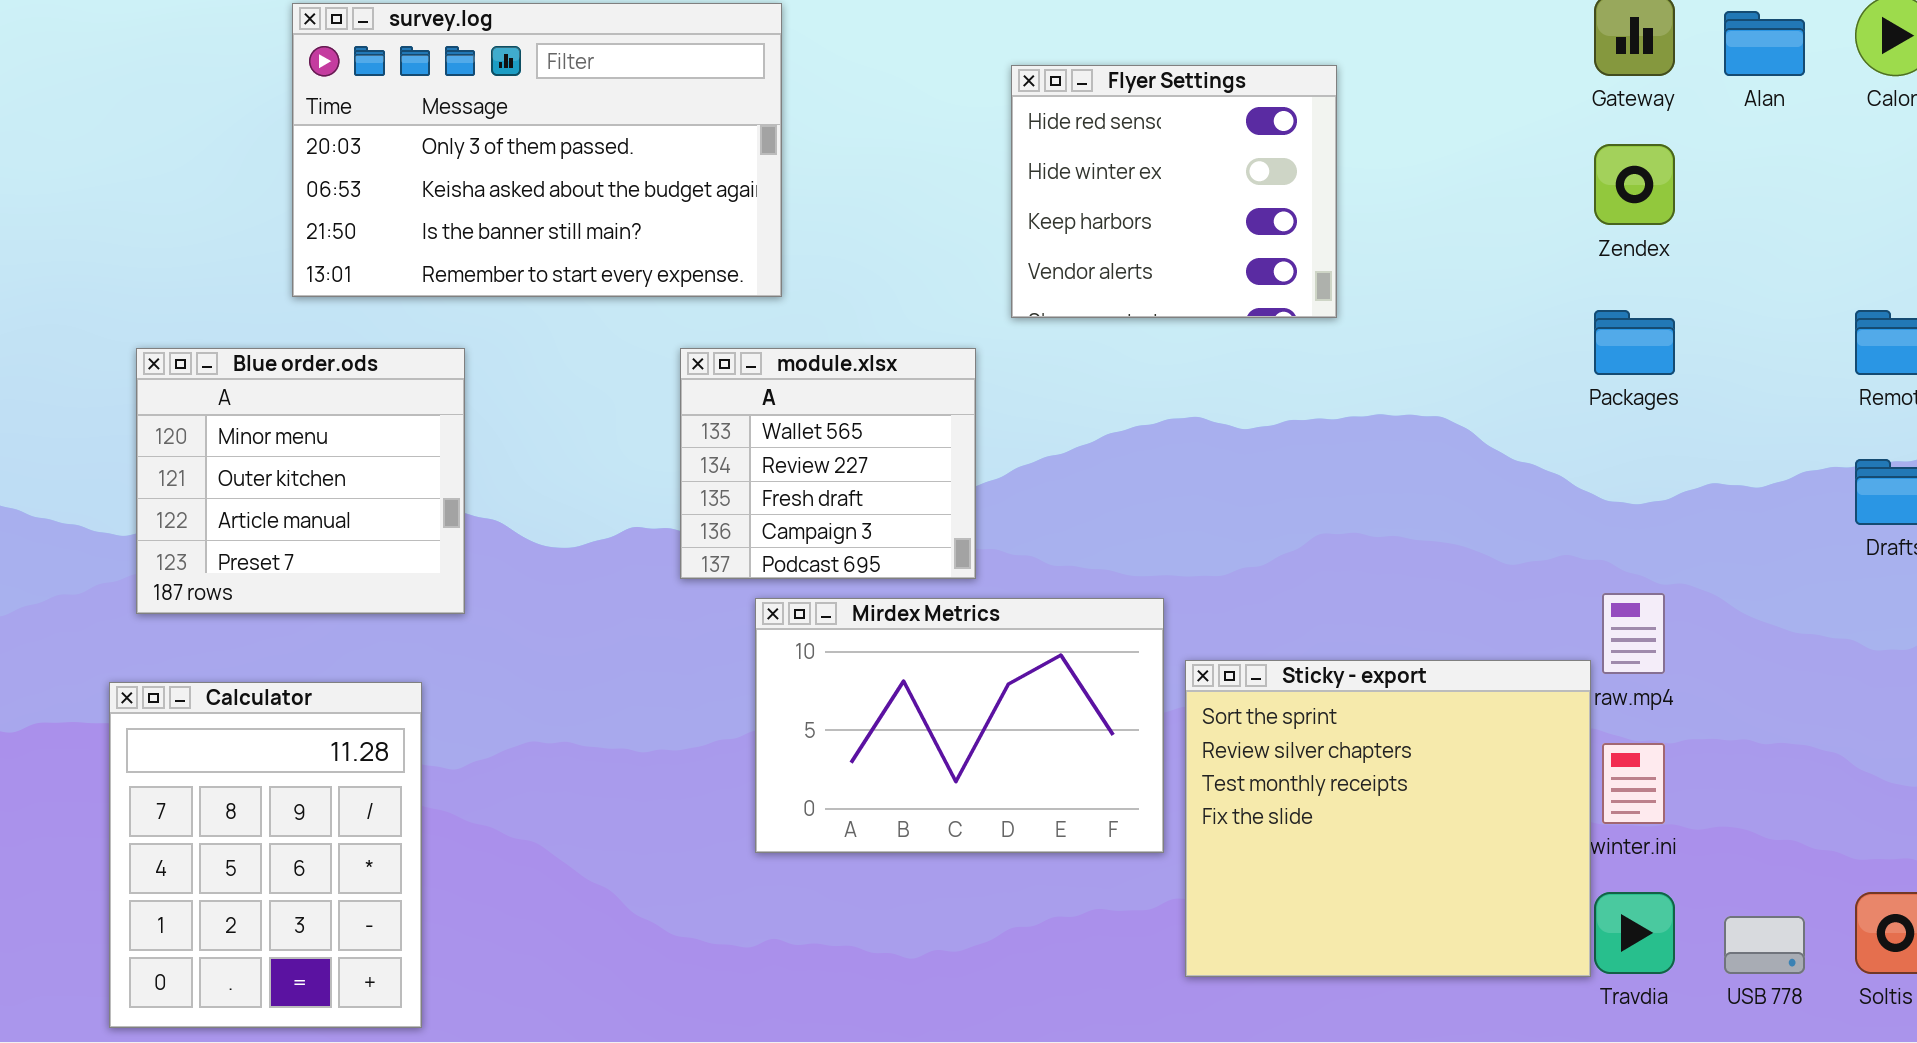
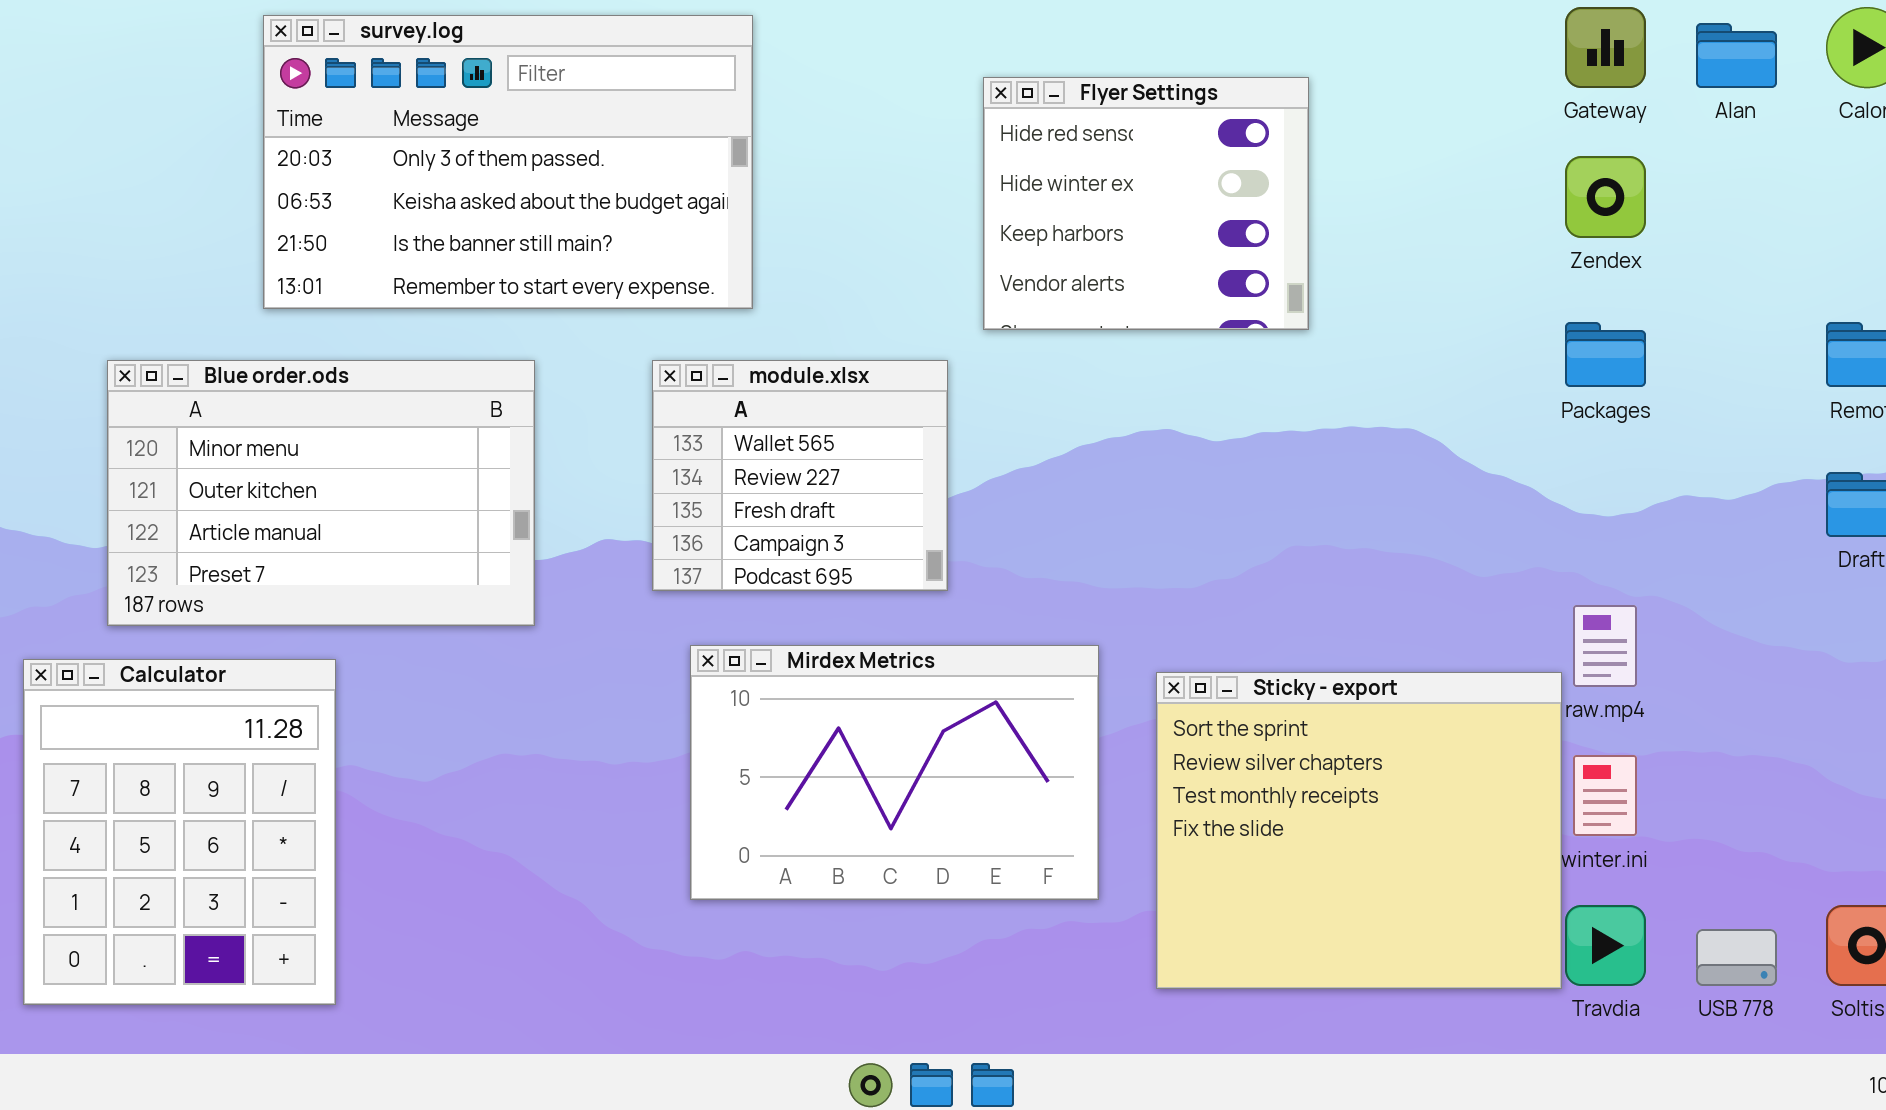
Blue order.ods: [136,348,465,614] -> [107,360,535,626], resized
Mirdex Metrics: [755,598,1164,853] -> [690,645,1099,900], moved
Calculator: [109,682,422,1028] -> [23,659,336,1005], moved

